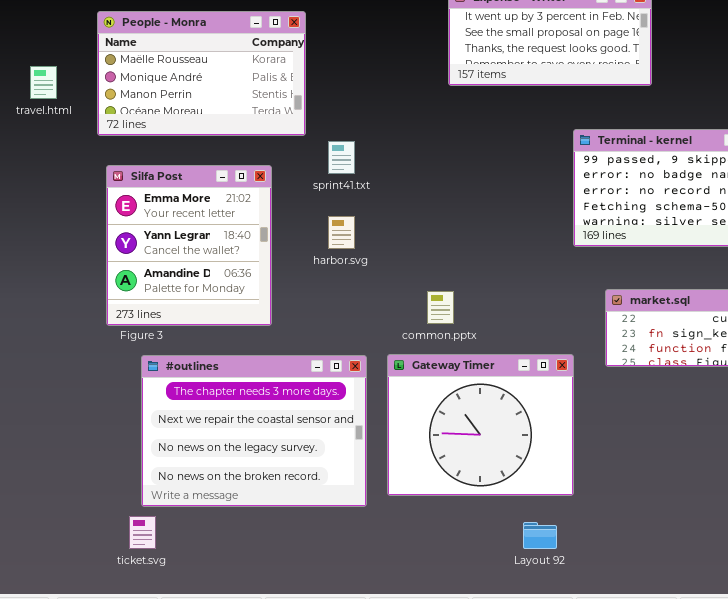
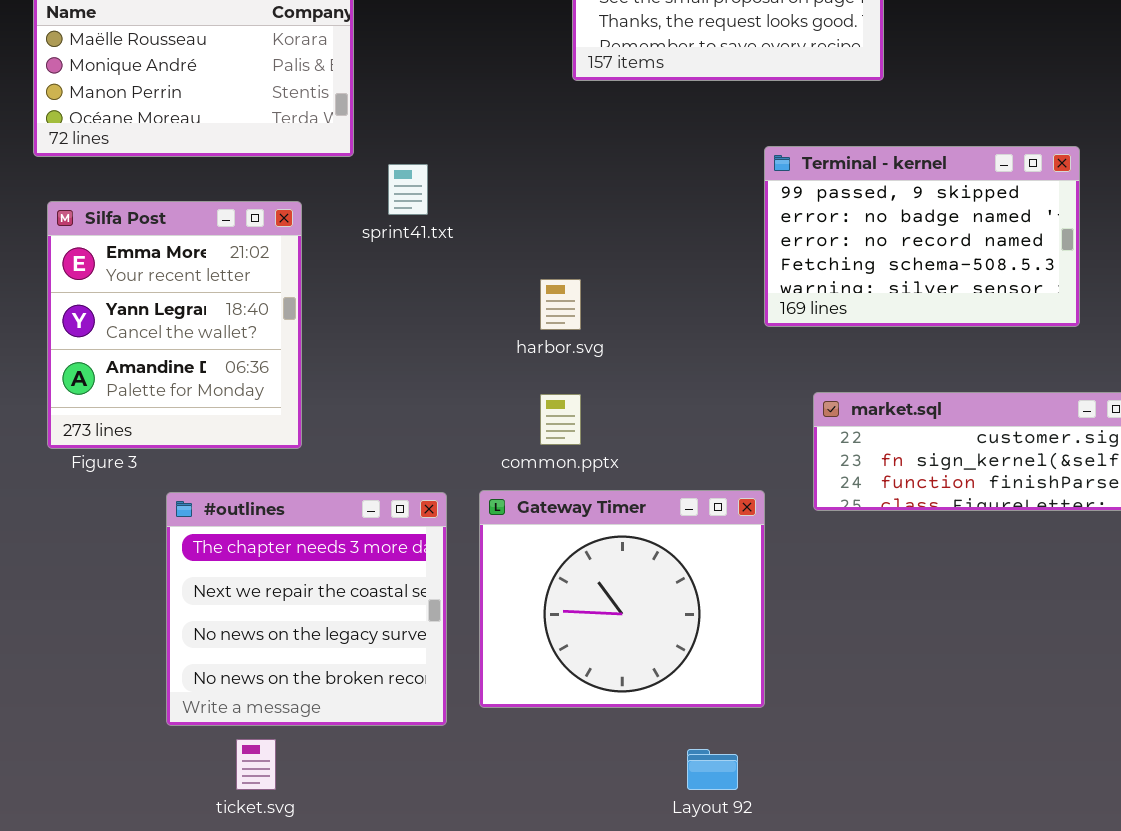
harbor.svg: [328,216,355,249] -> [540,279,581,330], moved
#outlines: [141,355,367,507] -> [166,492,447,726], resized
ticket.svg: [129,516,156,549] -> [236,739,276,790], moved

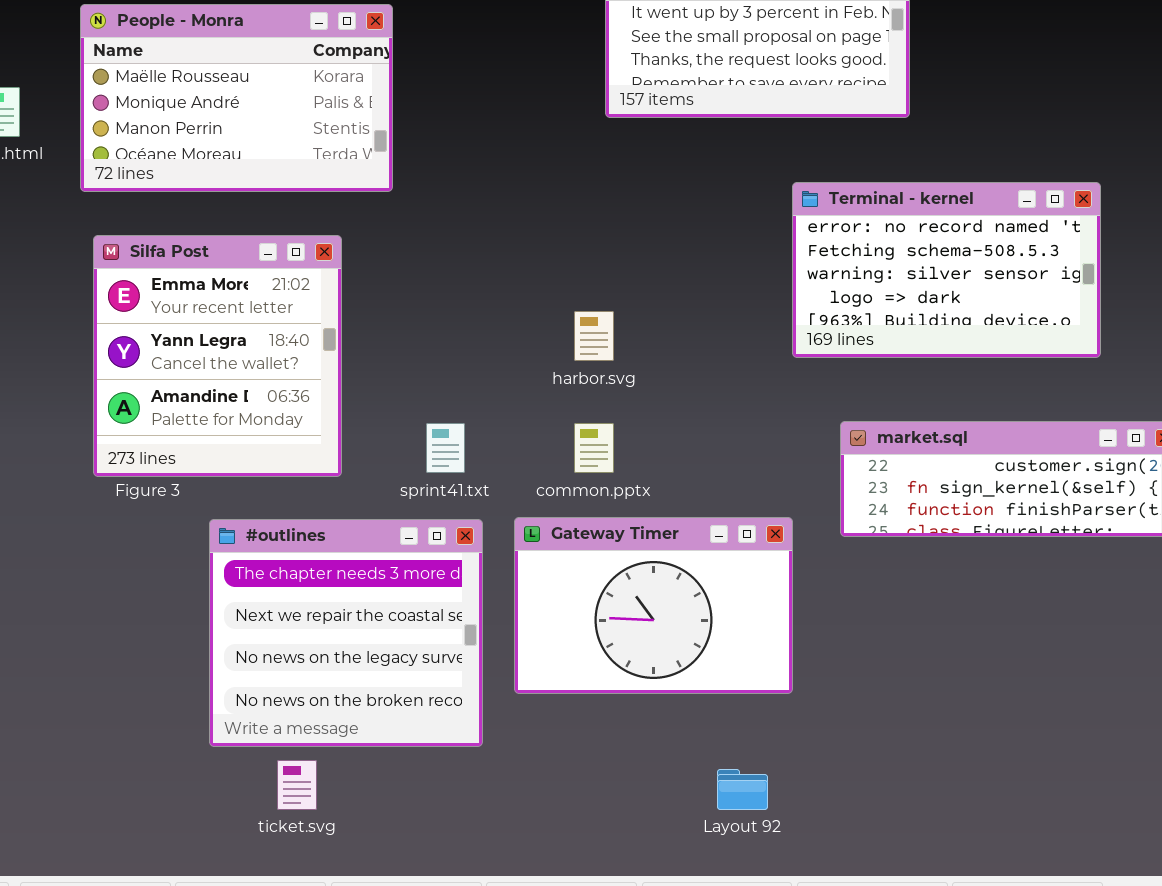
Terminal - kernel: [764,146,1080,327] -> [792,182,1101,358], scrolled down 2 rows
sprint41.txt: [388,164,428,215] -> [426,423,465,473], moved
Gateway Timer: [479,490,765,708] -> [514,517,793,694], resized

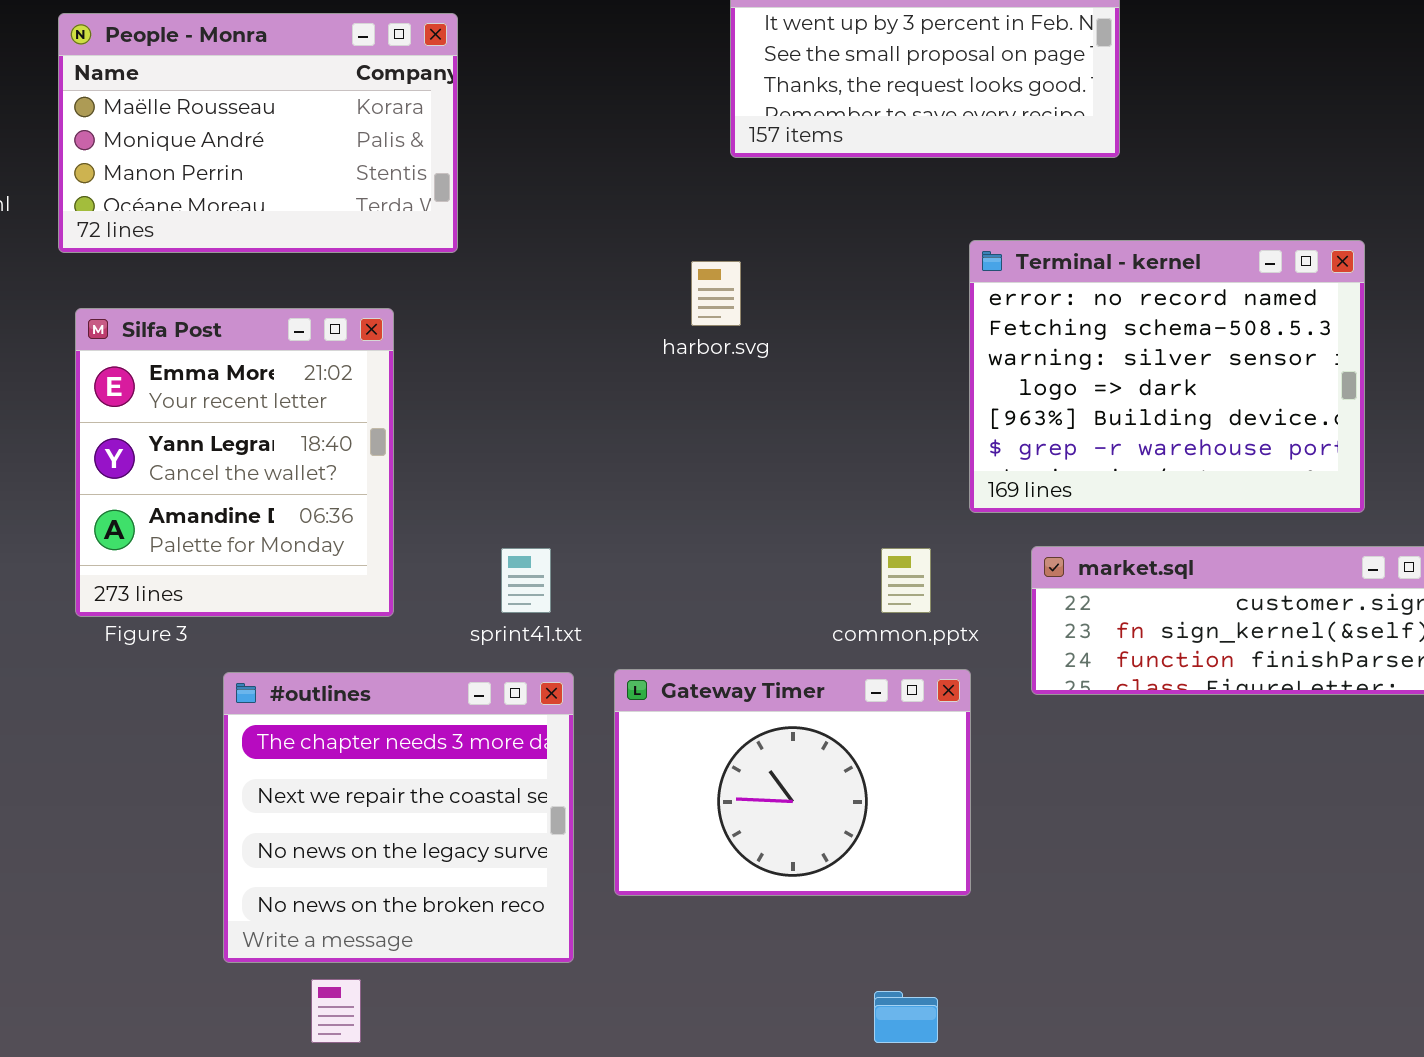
Terminal - kernel: [792,182,1101,358] -> [969,240,1365,513], resized
harbor.svg: [574,311,614,361] -> [691,261,741,326], moved
common.pptx: [574,423,614,473] -> [881,548,931,613], moved

